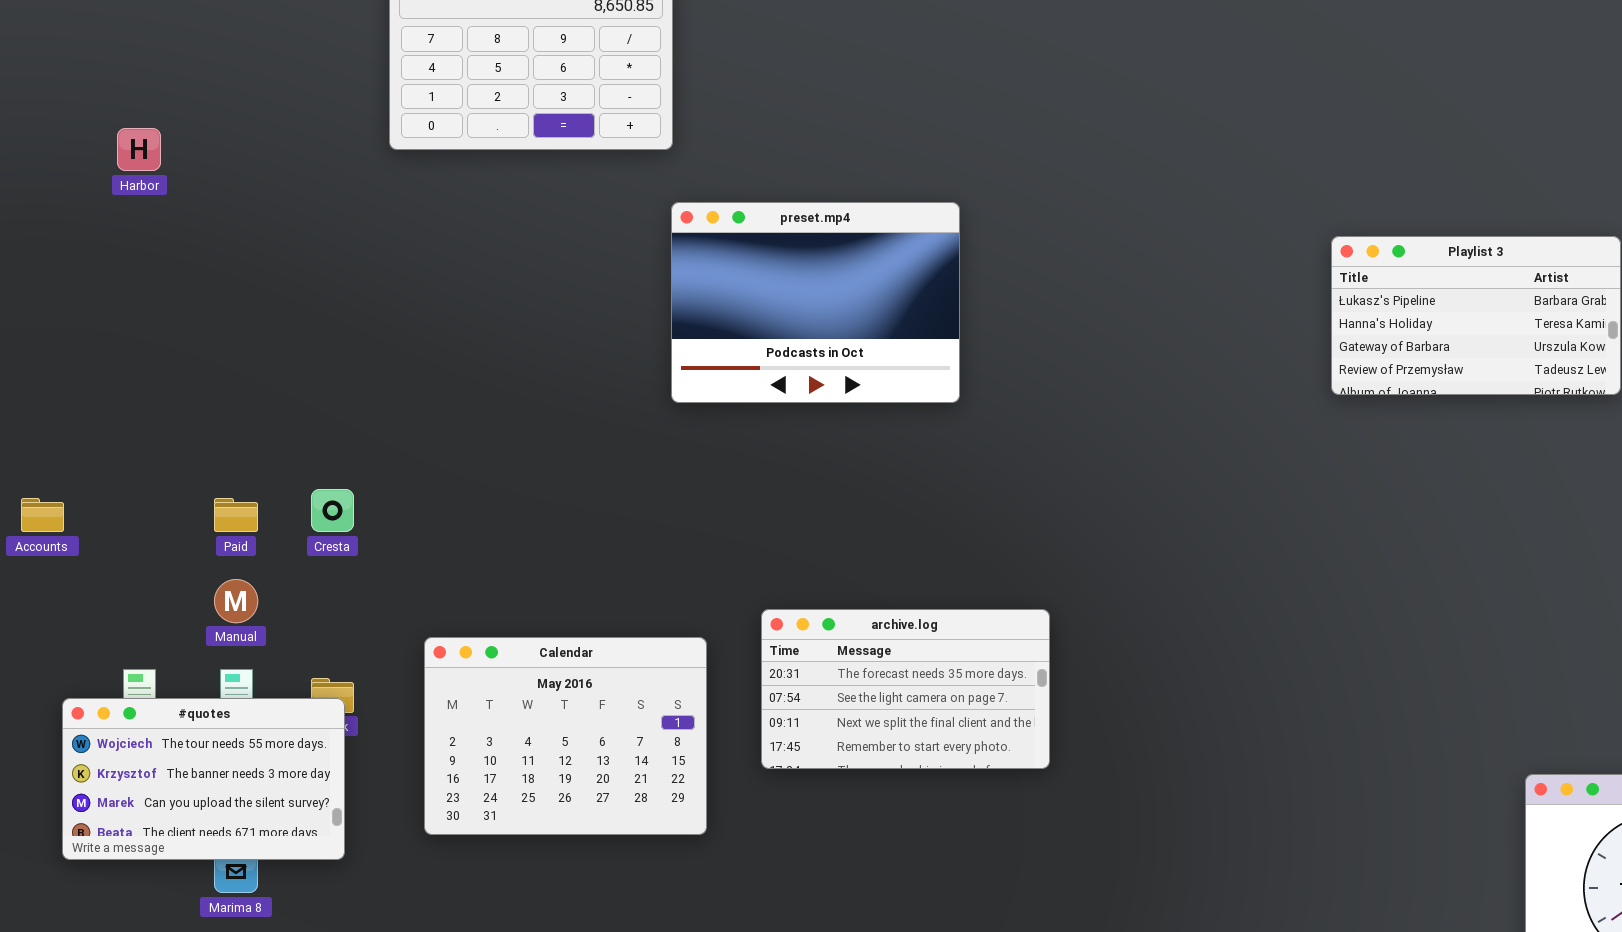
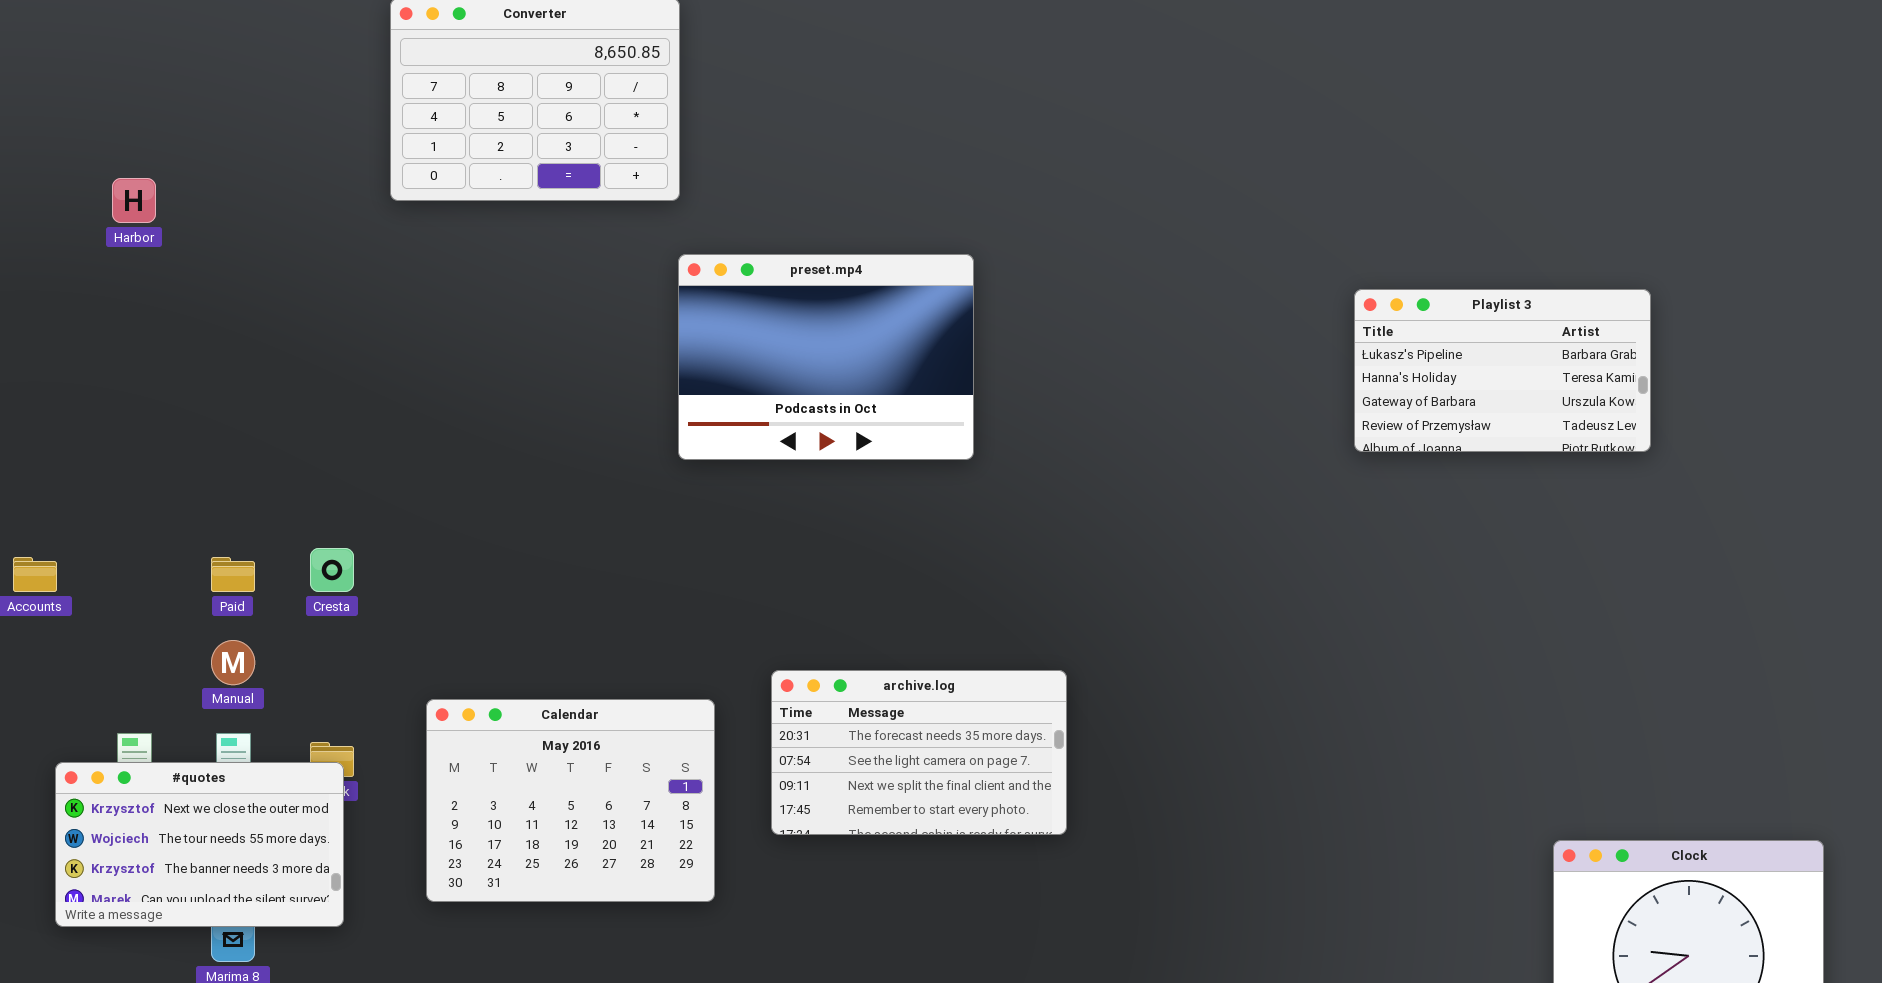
#quotes: [62,698,345,860] -> [55,762,344,927], scrolled up 1 row

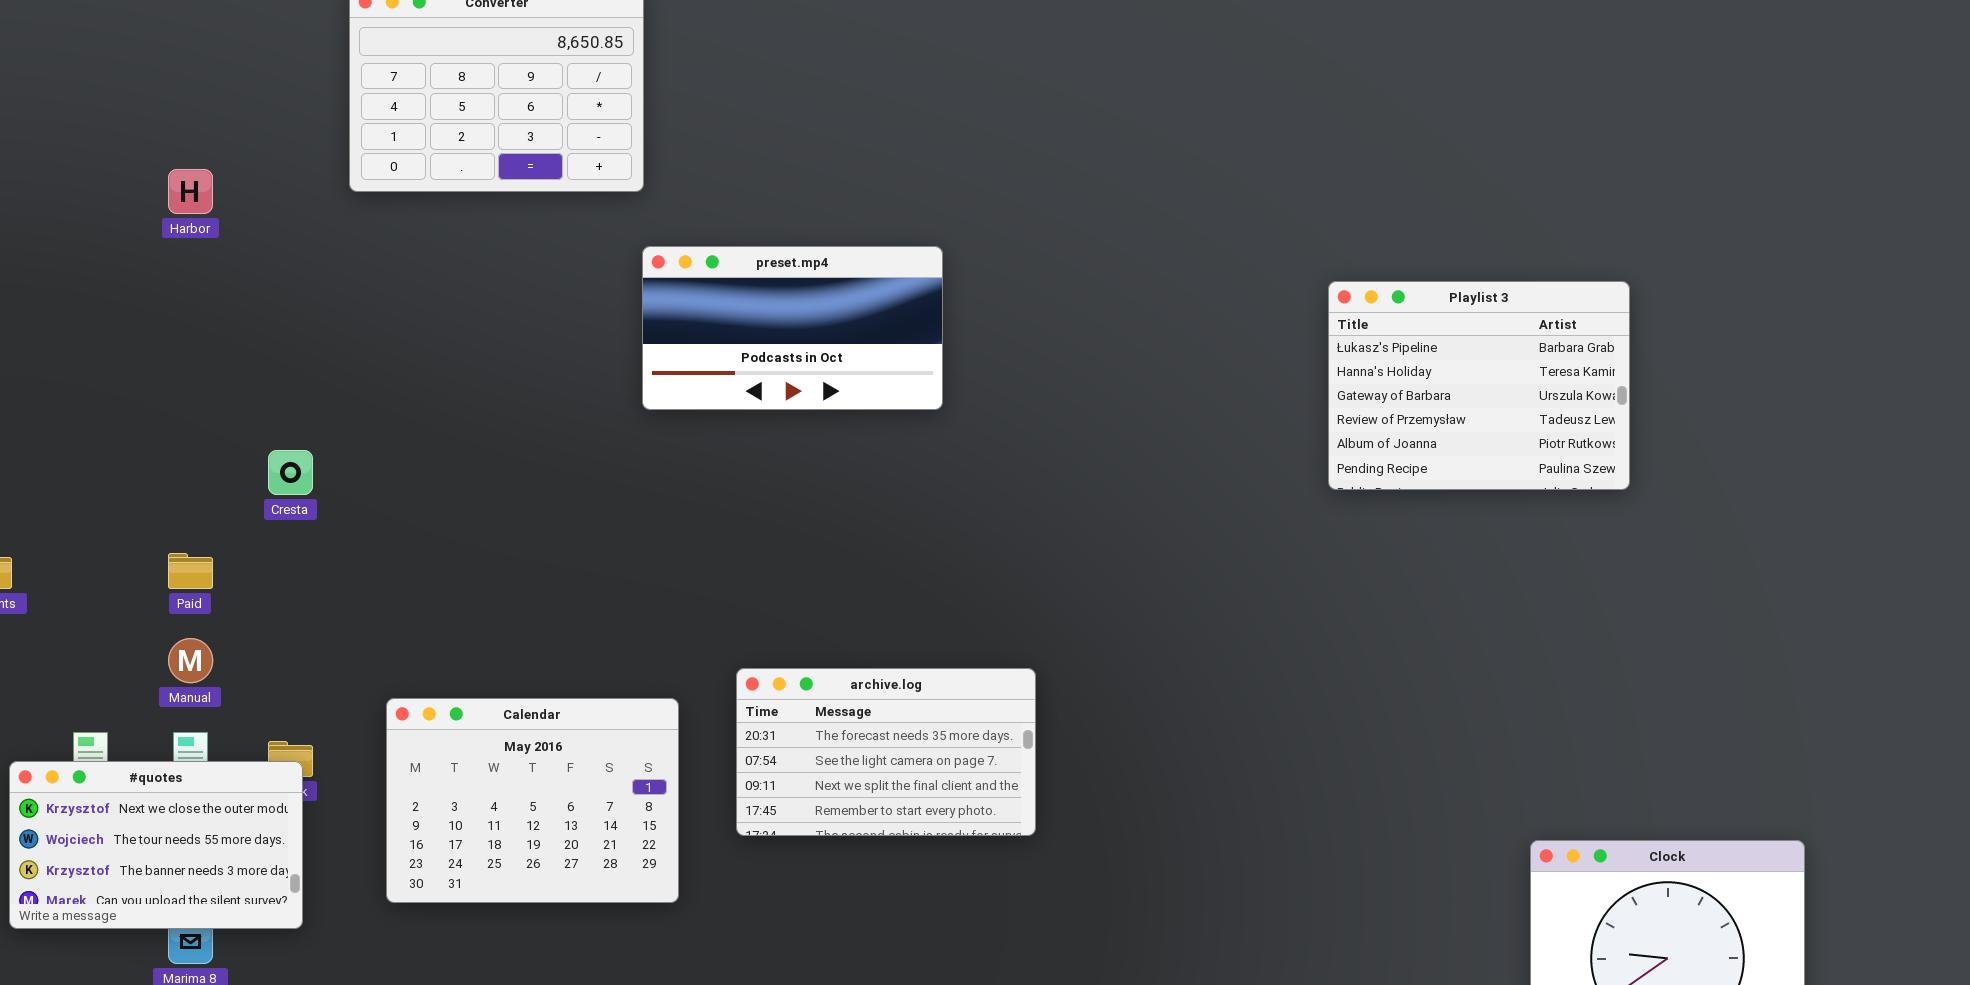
Harbor: [112,178,156,223] -> [168,169,213,214], moved
preset.mp4: [678,254,974,460] -> [642,246,943,410], resized
Playlist 3: [1354,289,1651,452] -> [1328,281,1630,490], resized
Cresta: [310,548,354,592] -> [268,450,313,495], moved

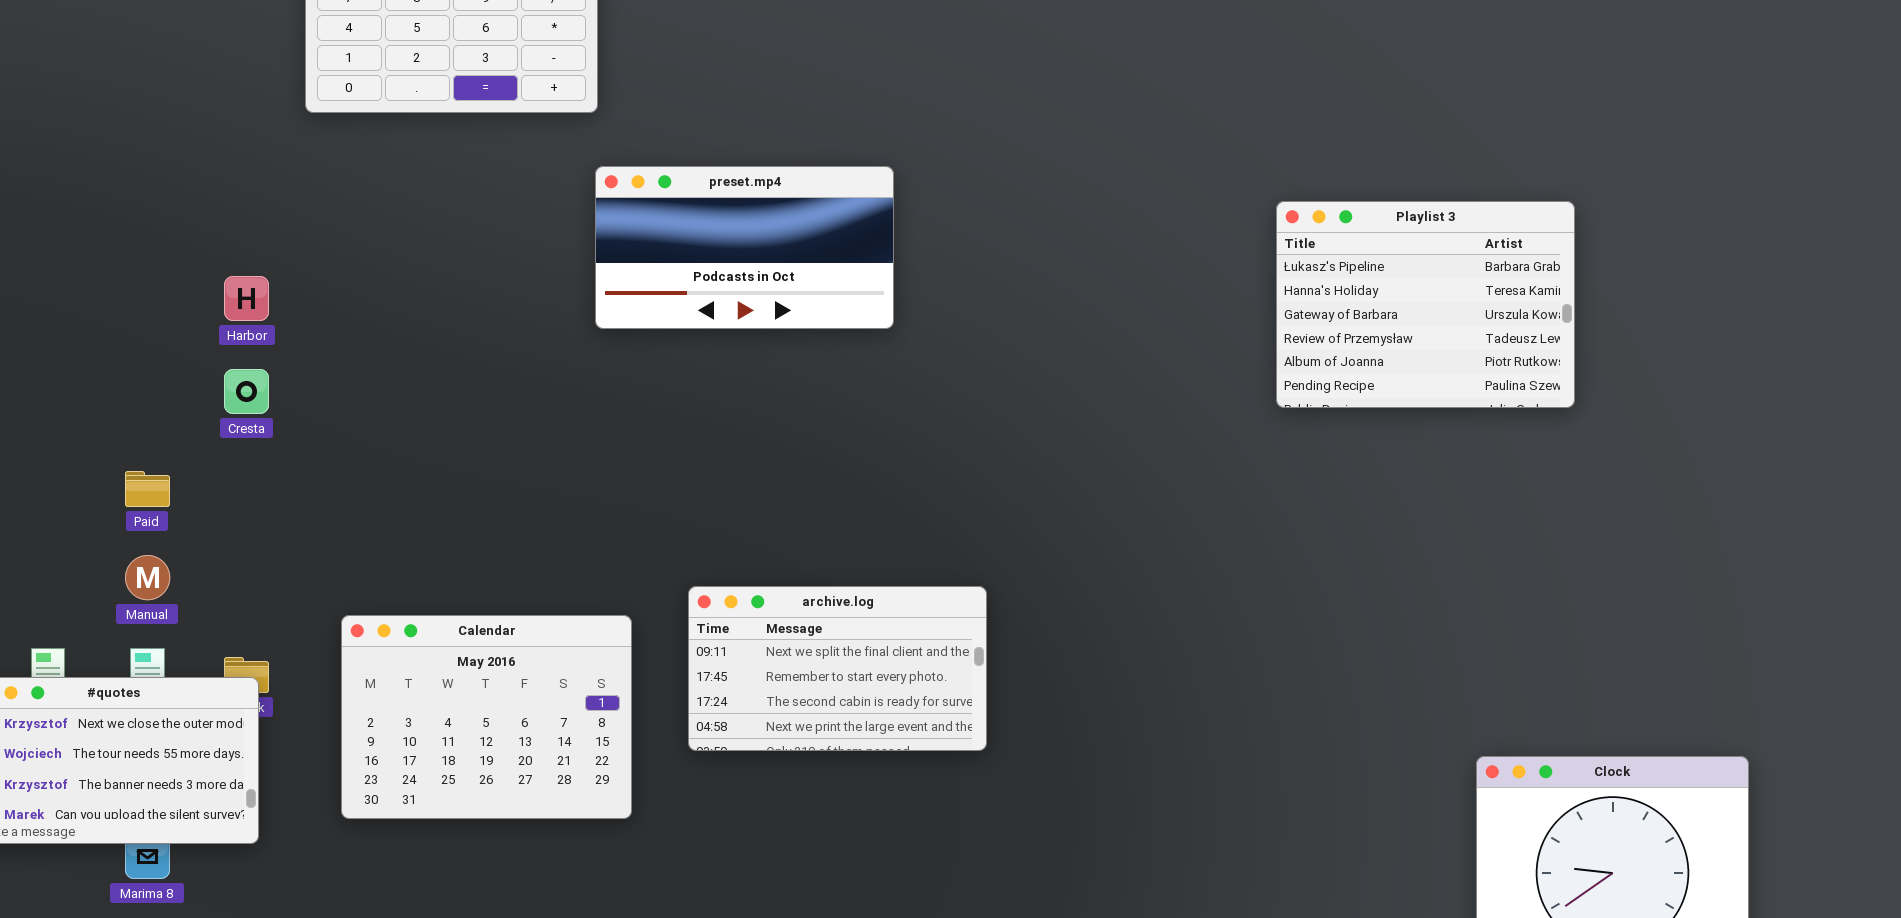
Harbor: [168,169,213,214] -> [224,276,269,321], moved
archive.log: [736,668,1036,836] -> [688,586,987,751], scrolled down 2 rows

